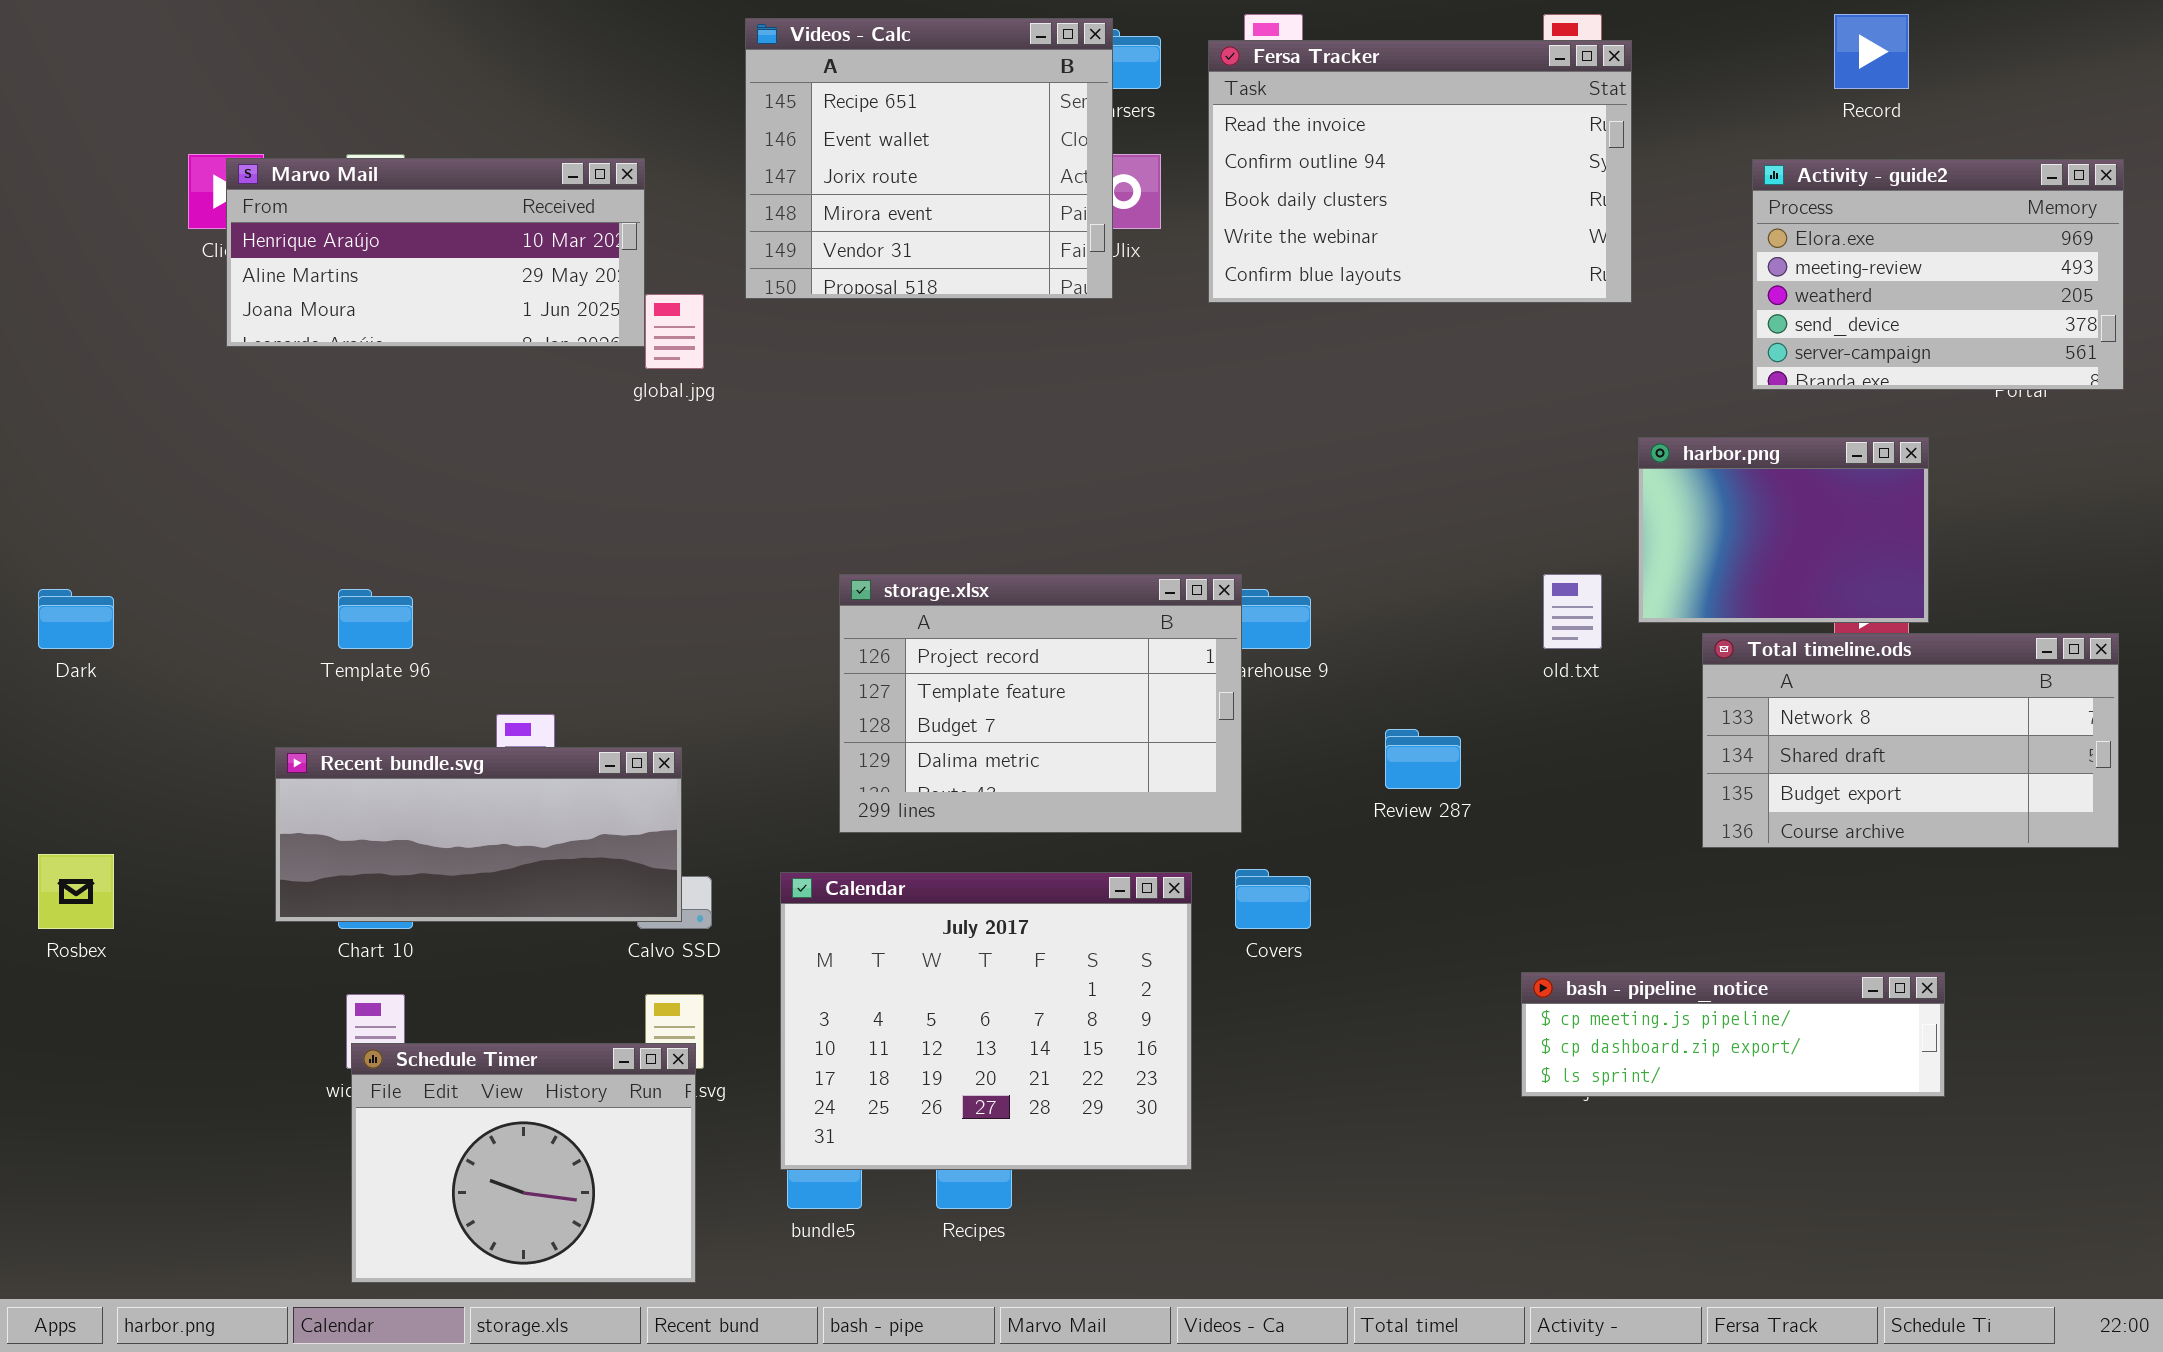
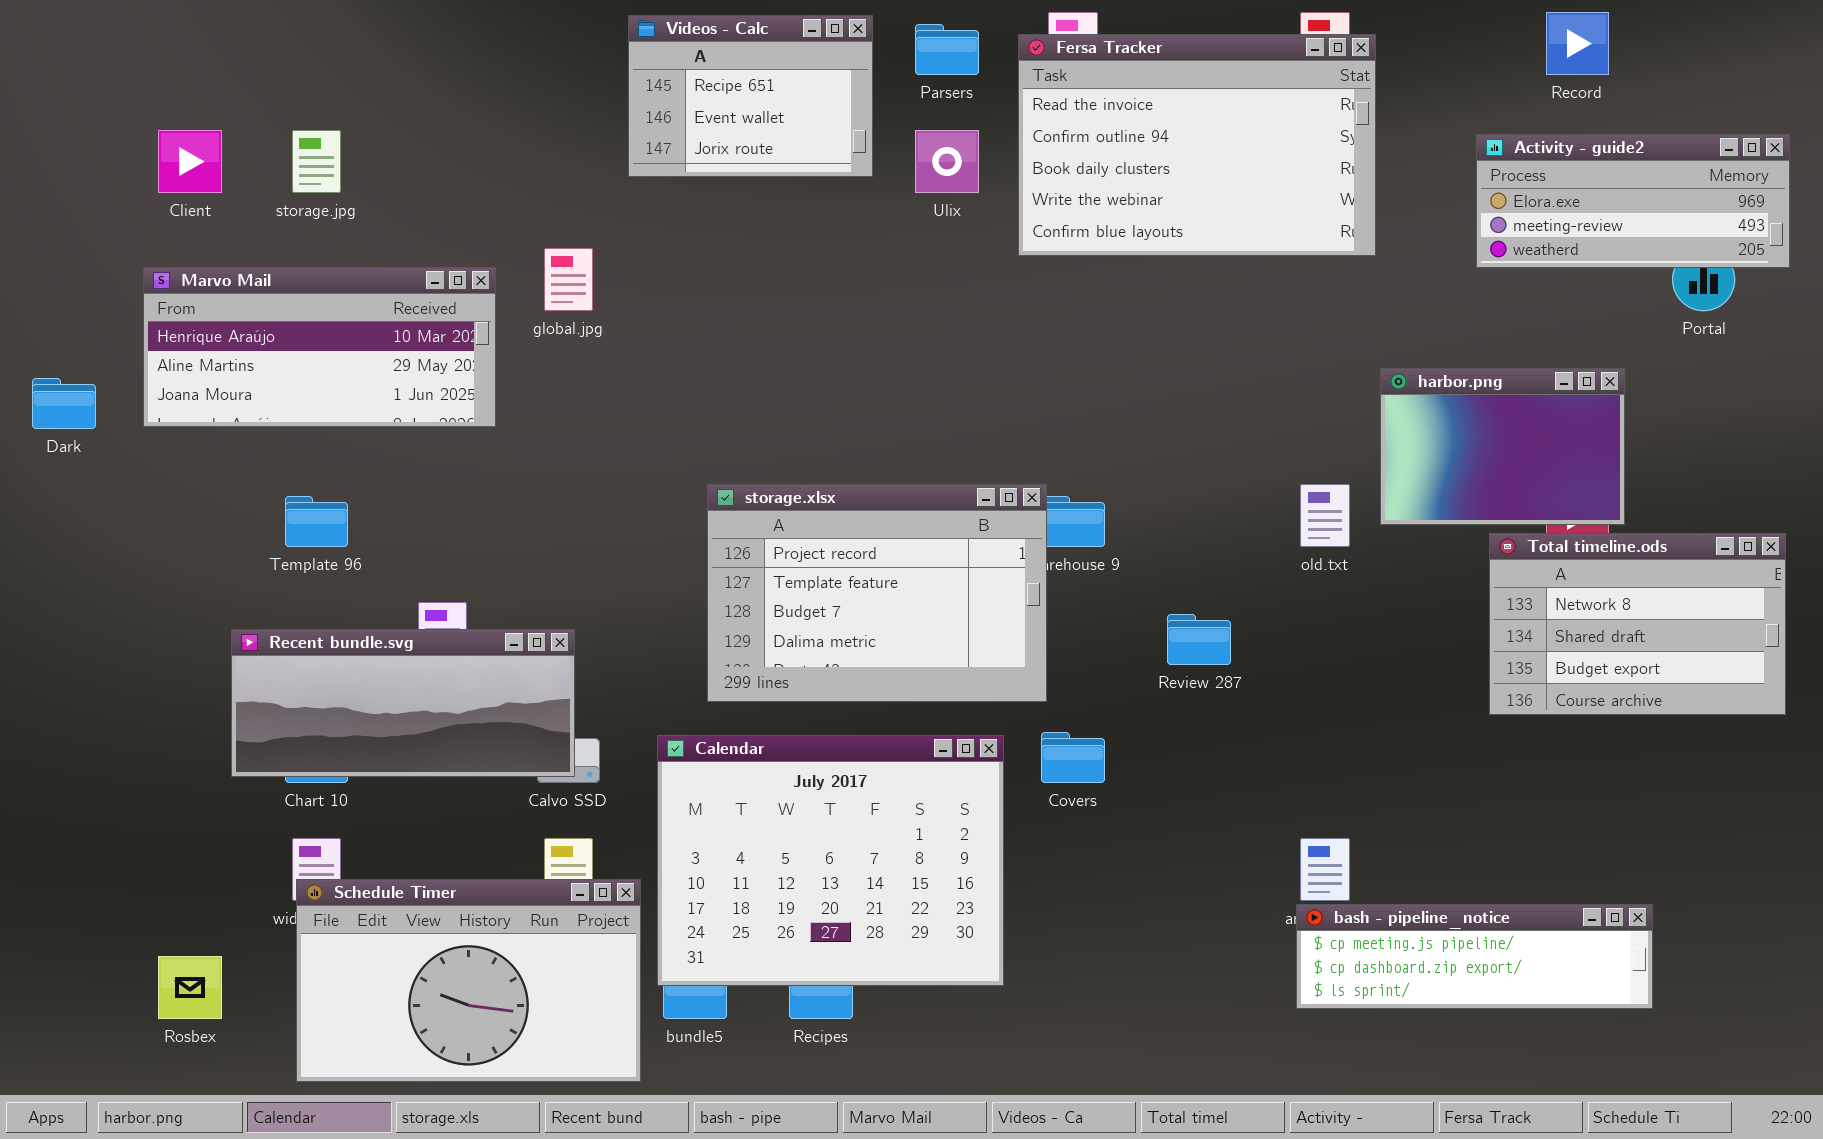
Videos - Calc: [745,18,1113,299] -> [628,15,873,177], resized
Marvo Mail: [226,158,645,347] -> [143,267,496,427], moved
Activity - guide2: [1752,159,2124,390] -> [1476,134,1790,268], resized
Dark: [38,589,114,649] -> [32,378,96,429], moved
Total timeline.ods: [1702,633,2119,848] -> [1489,533,1786,715], resized
Rosbex: [38,854,114,929] -> [158,956,222,1019], moved
bash - pipeline_notice: [1521,972,1945,1097] -> [1296,904,1653,1009], moved
Schedule Timer: [351,1043,696,1283] -> [296,879,641,1082], resized

